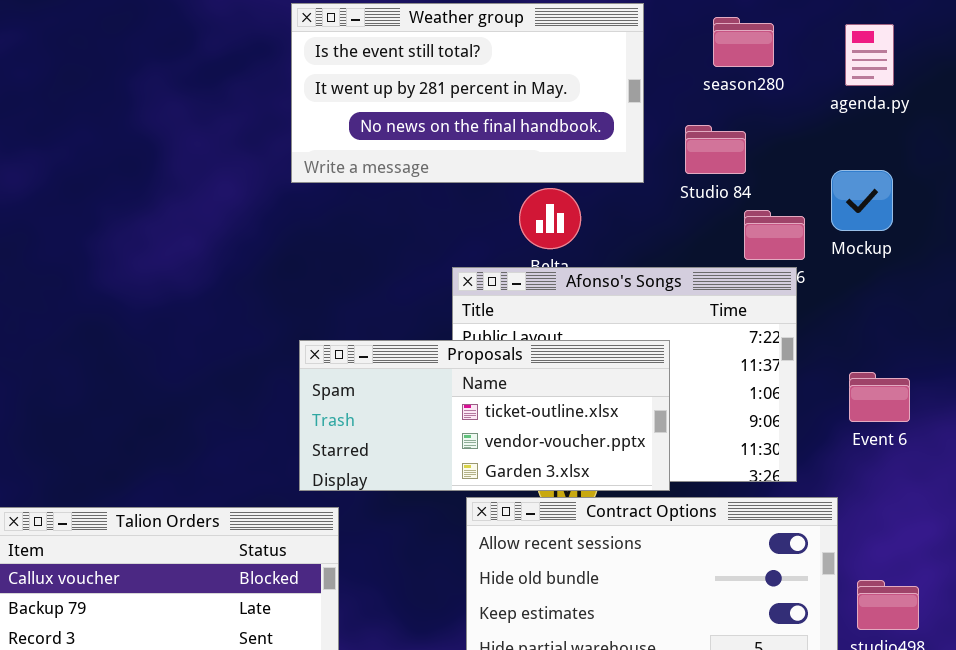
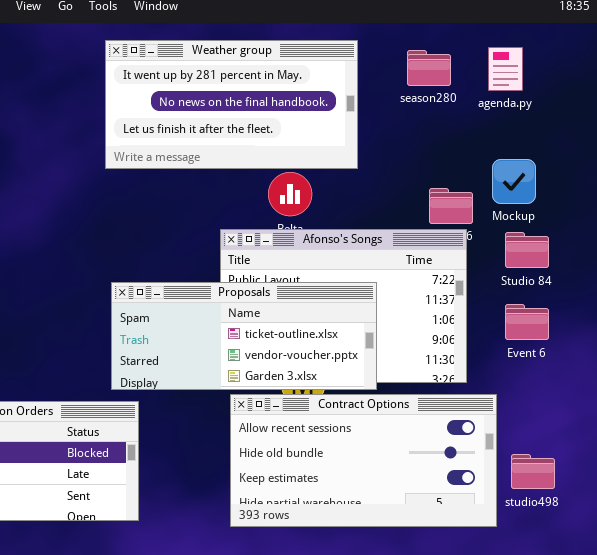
Weather group: [291,3,644,183] -> [105,40,358,169], scrolled down 1 row
agenda.py: [845,24,894,86] -> [488,47,523,91], moved
Studio 84: [685,125,746,174] -> [505,232,549,268], moved

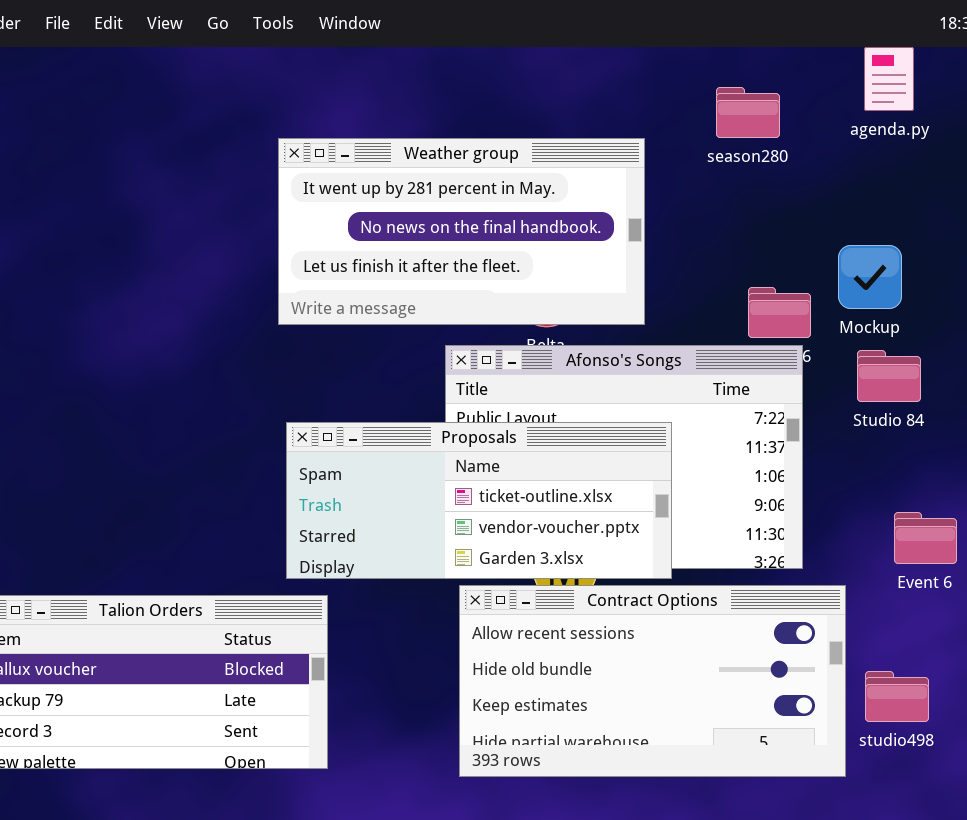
Weather group: [105,40,358,169] -> [278,138,645,325], moved
agenda.py: [488,47,523,91] -> [864,47,914,111], moved
Event 6: [505,304,549,340] -> [894,512,957,564], moved

